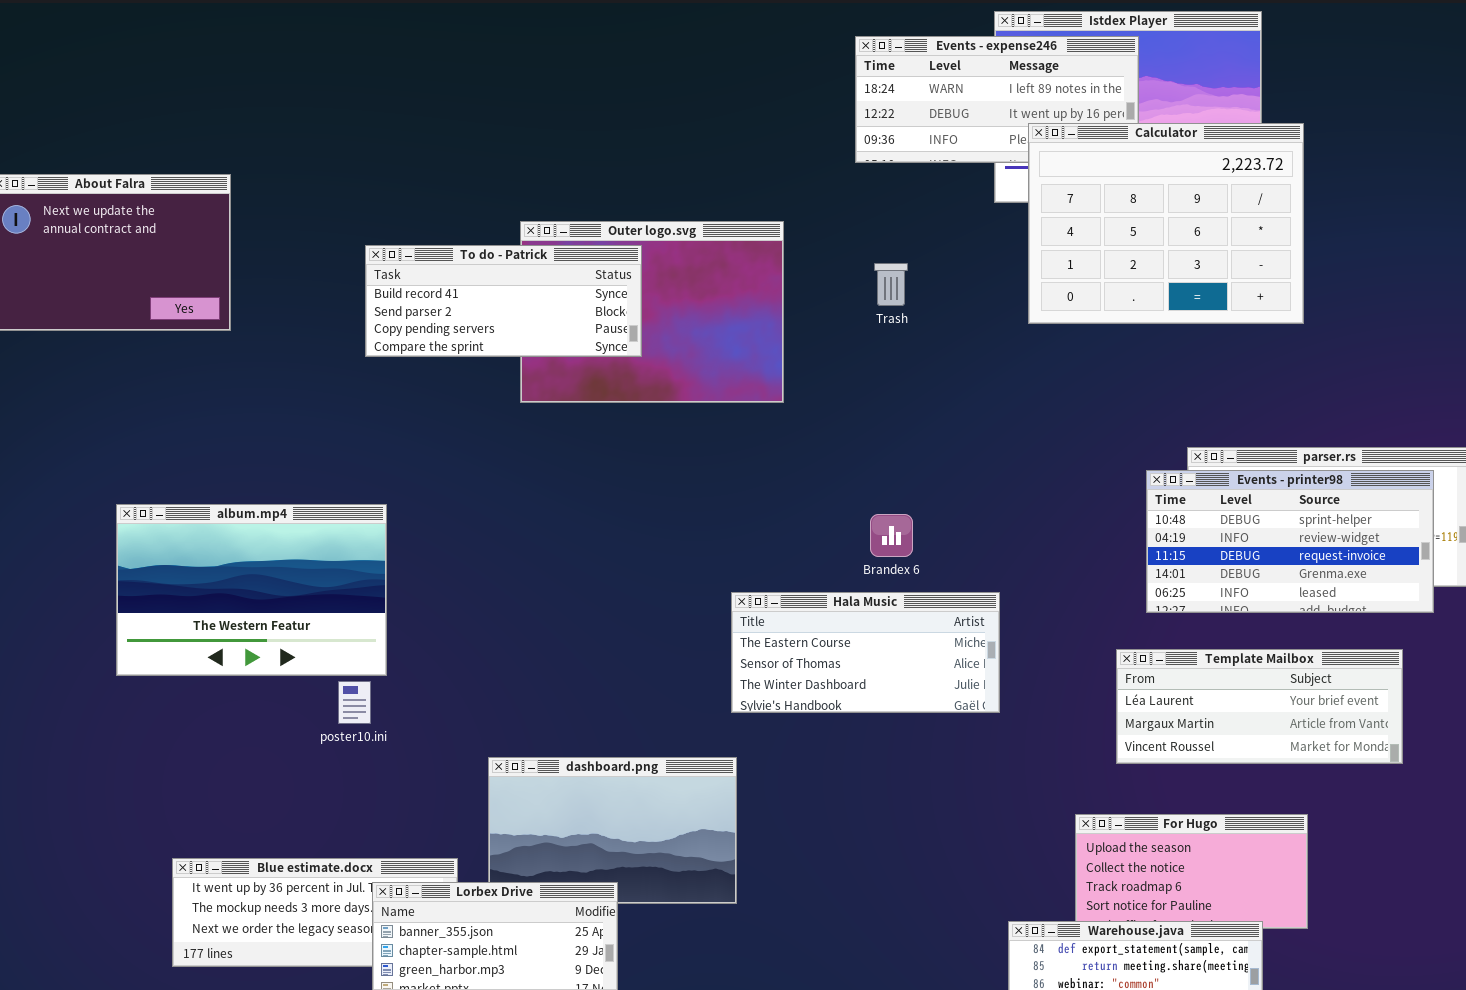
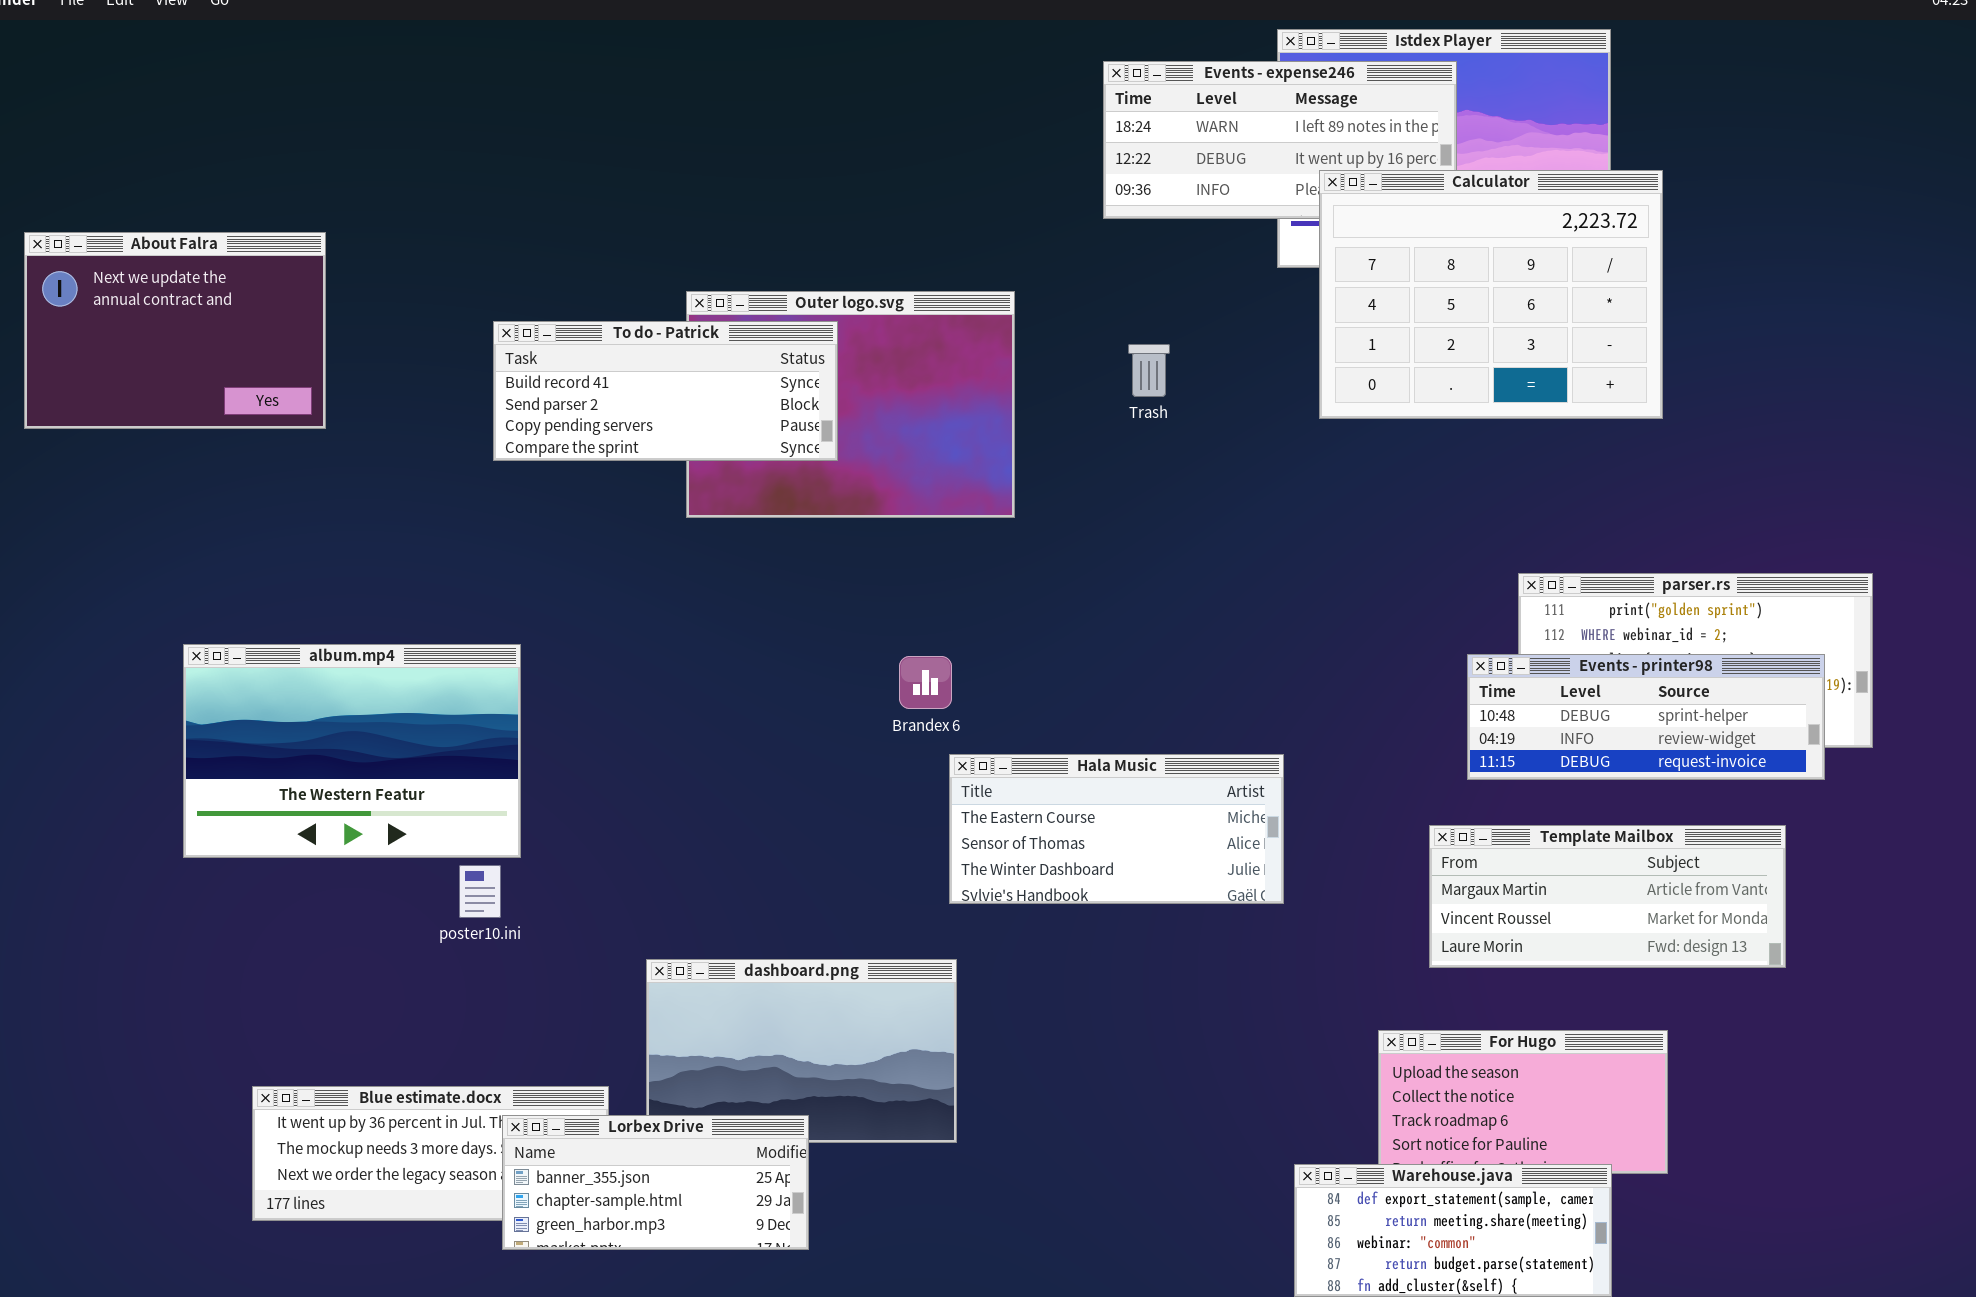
Events - printer98: [1146,470,1434,613] -> [1467,654,1825,780], resized
Brandex 6: [870,514,913,557] -> [899,656,952,709], moved
Template Mailbox: [1116,649,1403,764] -> [1429,825,1786,968], scrolled down 1 row

